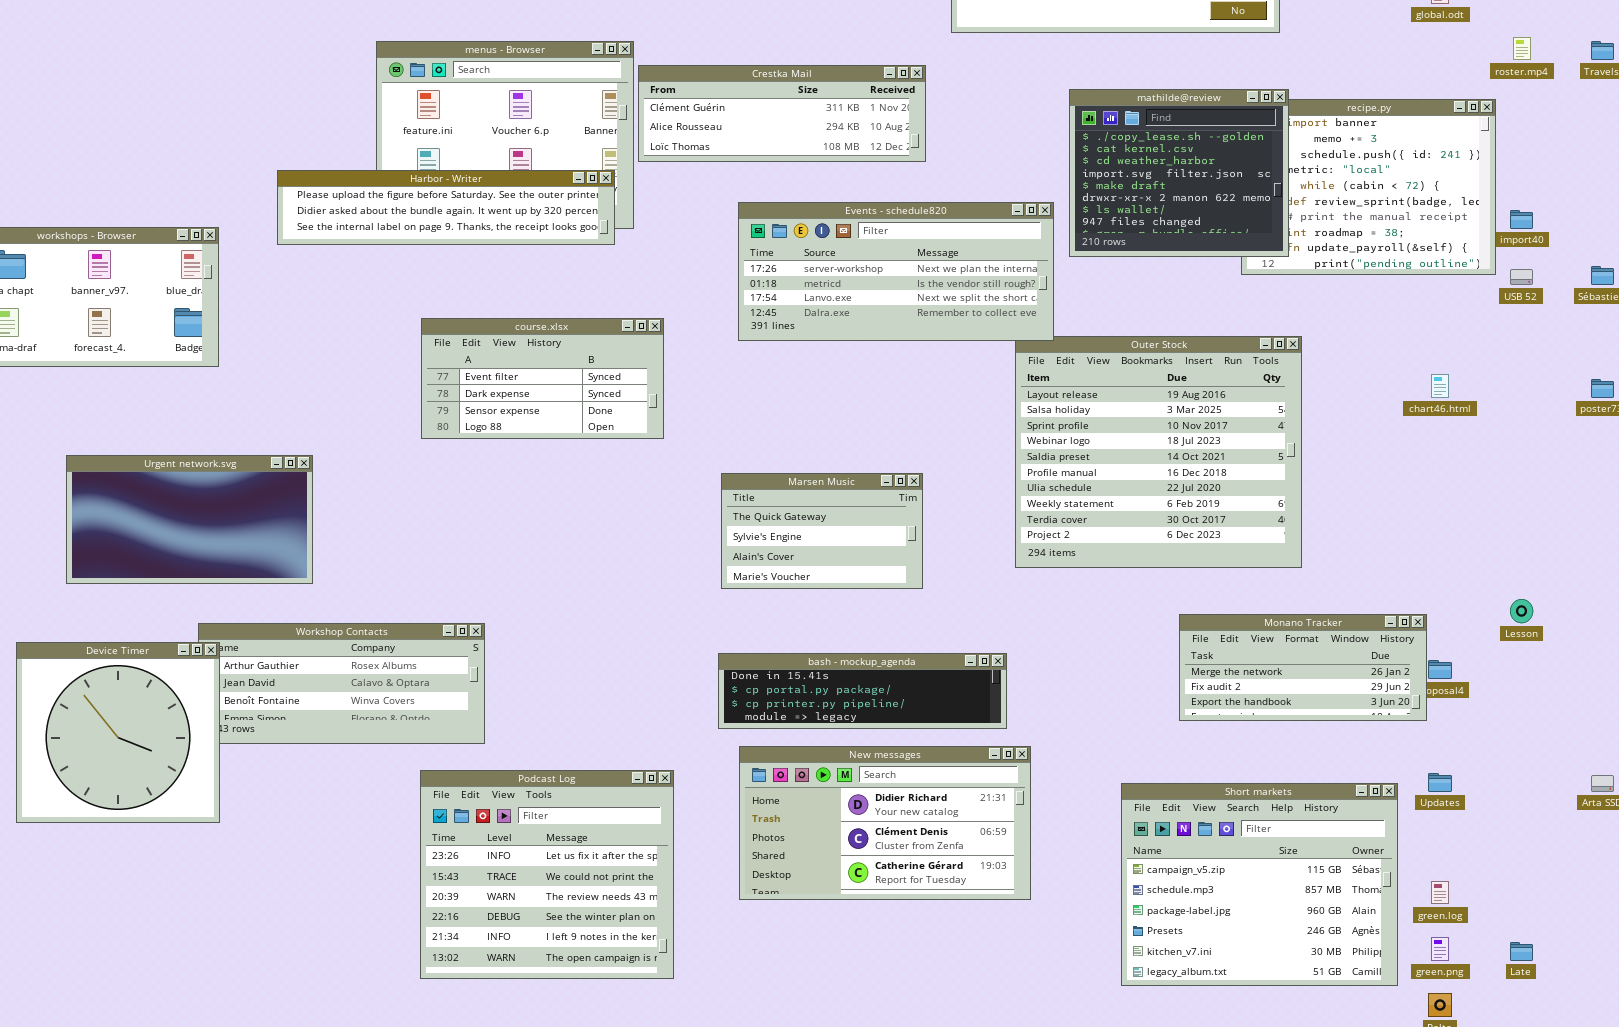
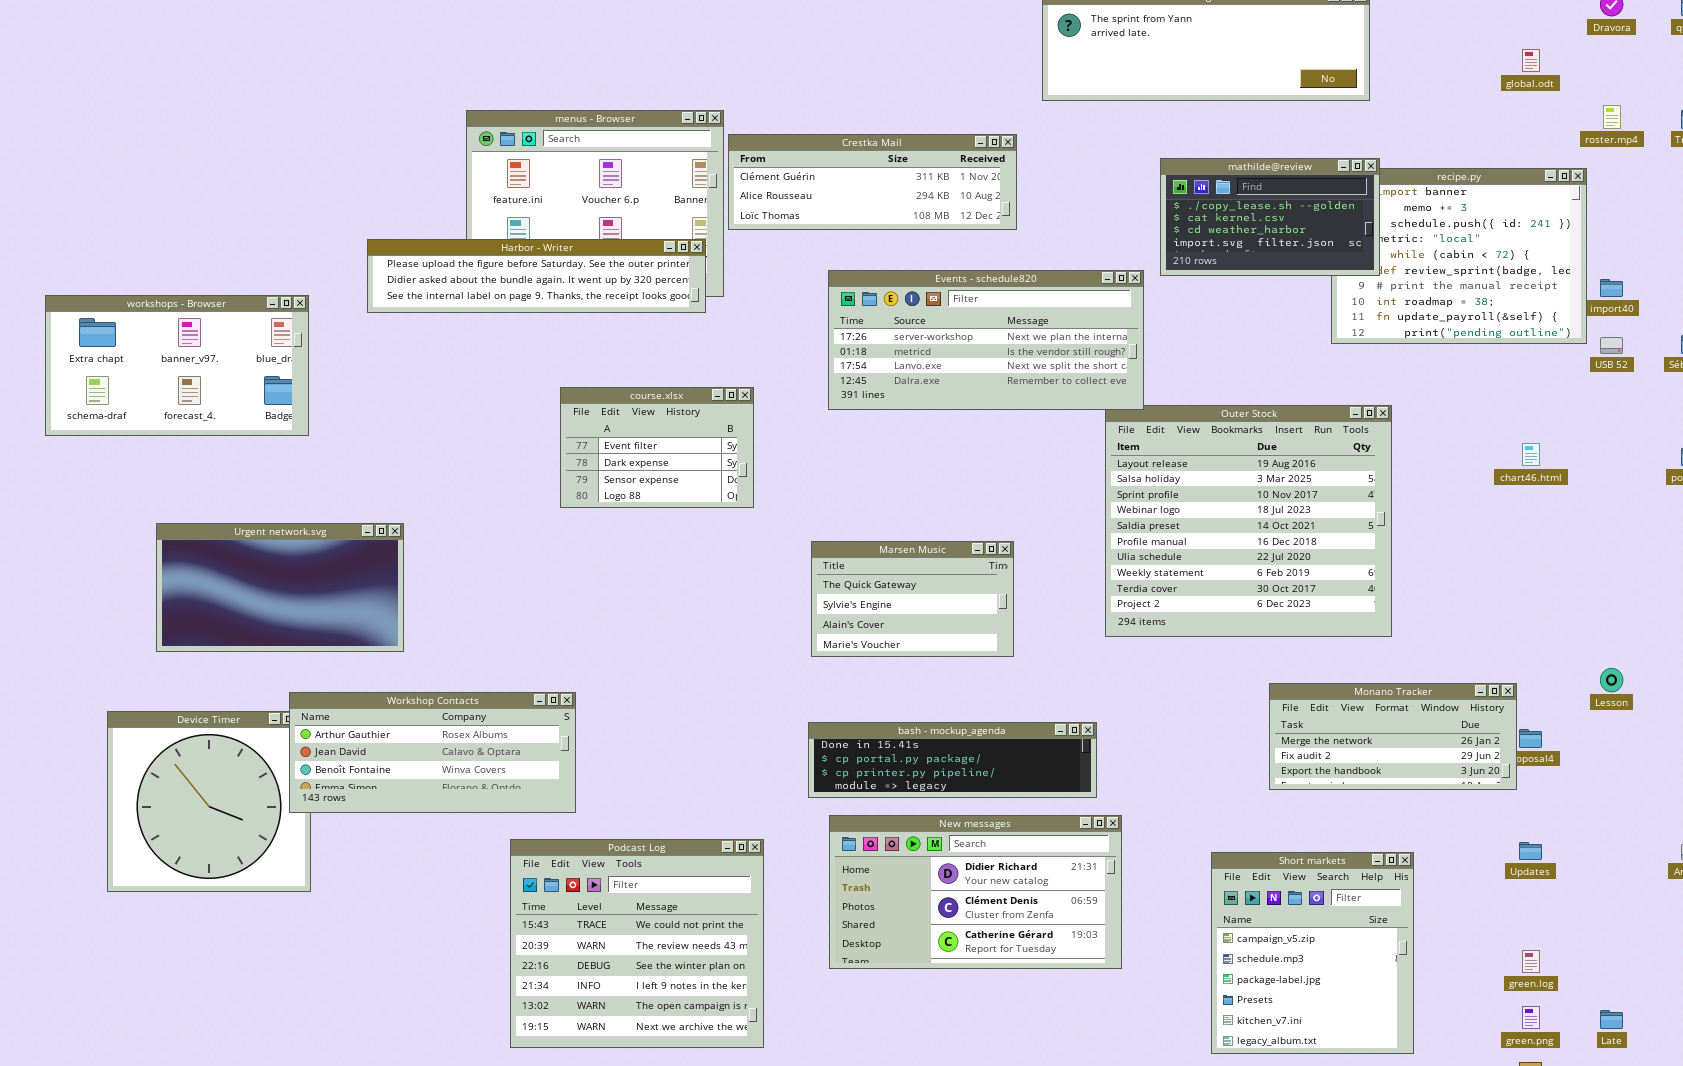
mathilde@review: [1069,89,1289,257] -> [1160,158,1380,276], resized
course.xlsx: [421,318,664,439] -> [560,387,754,508], resized
Workshop Contacts: [198,623,485,744] -> [289,692,576,813], raised
Podcast Log: [420,770,674,979] -> [510,839,764,1048], scrolled down 1 row
Short markets: [1121,783,1398,986] -> [1211,852,1414,1054], resized

